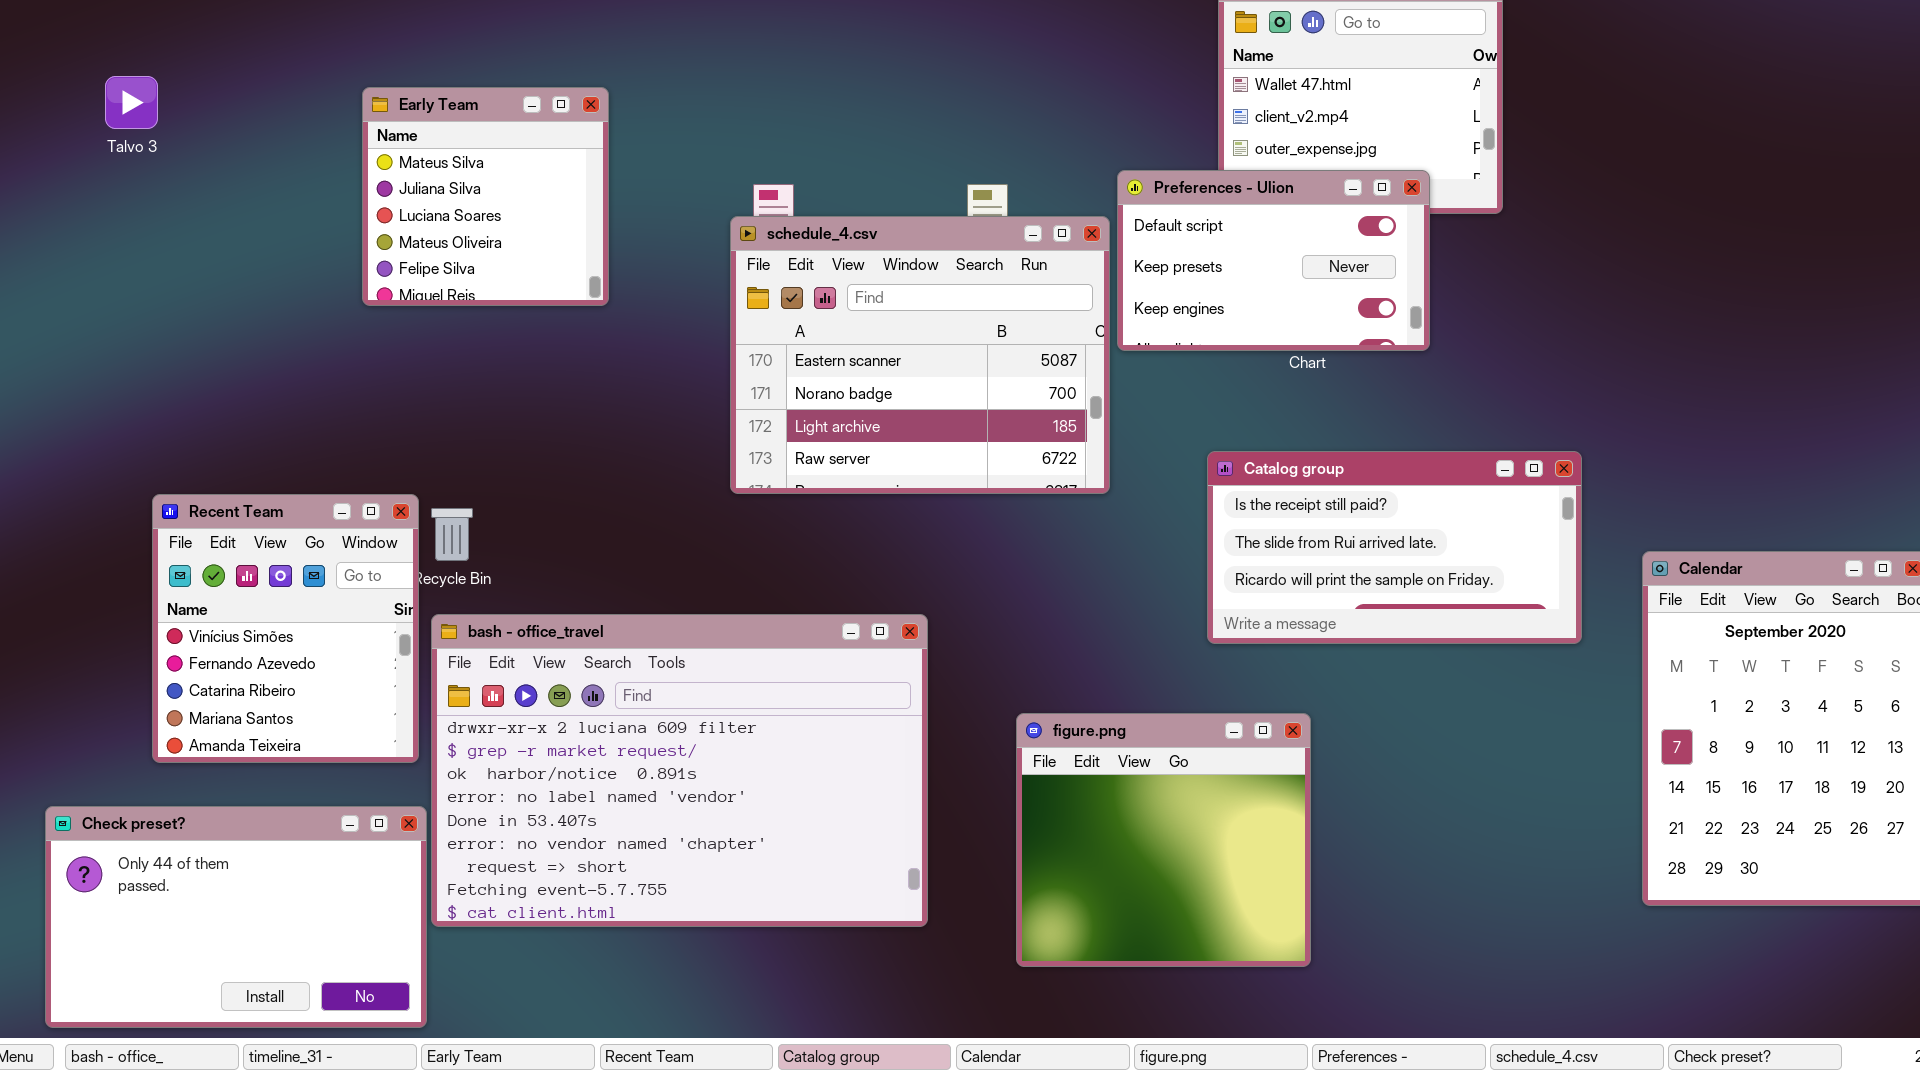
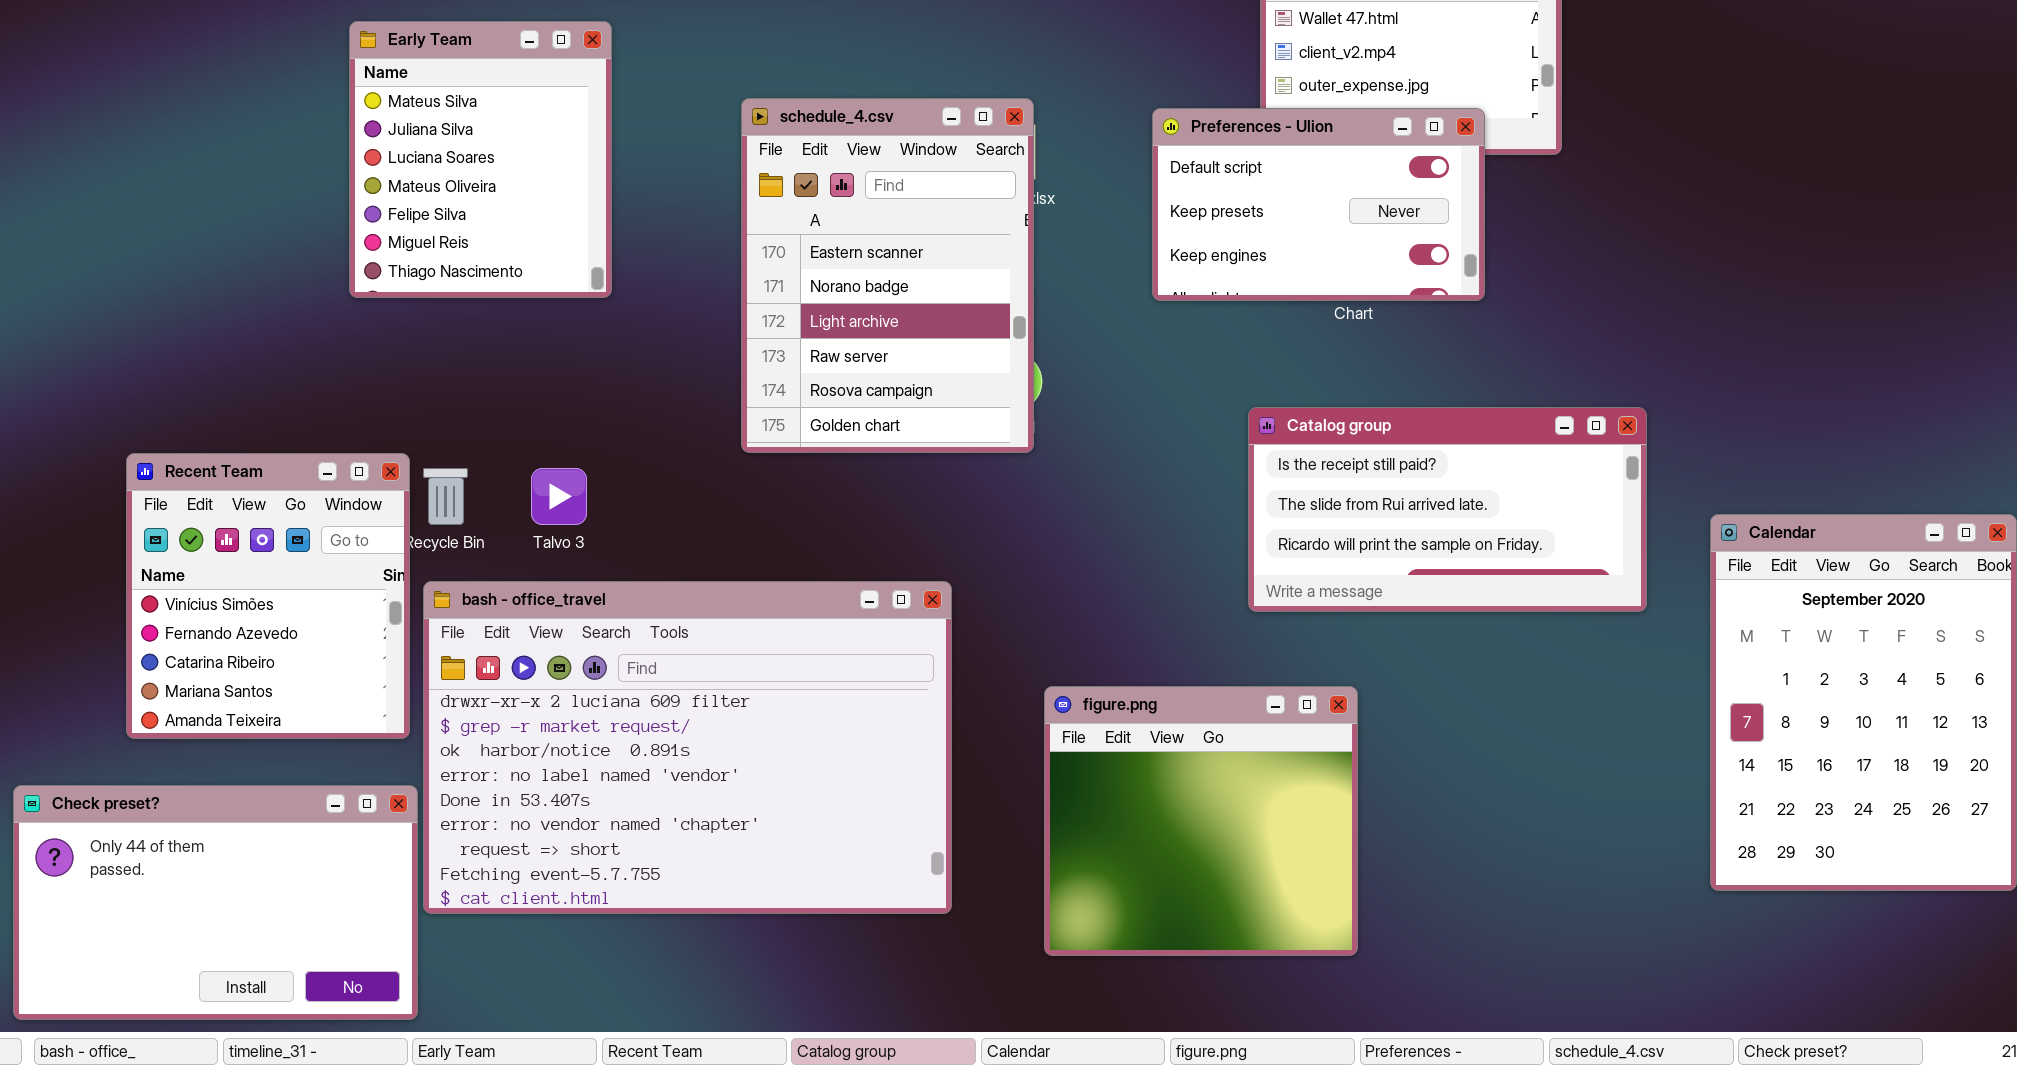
Talvo 3: [105,76,158,129] -> [531,468,587,525], moved
Early Team: [362,87,609,306] -> [349,21,612,298], resized
schedule_4.csv: [730,216,1110,494] -> [741,98,1034,453], resized

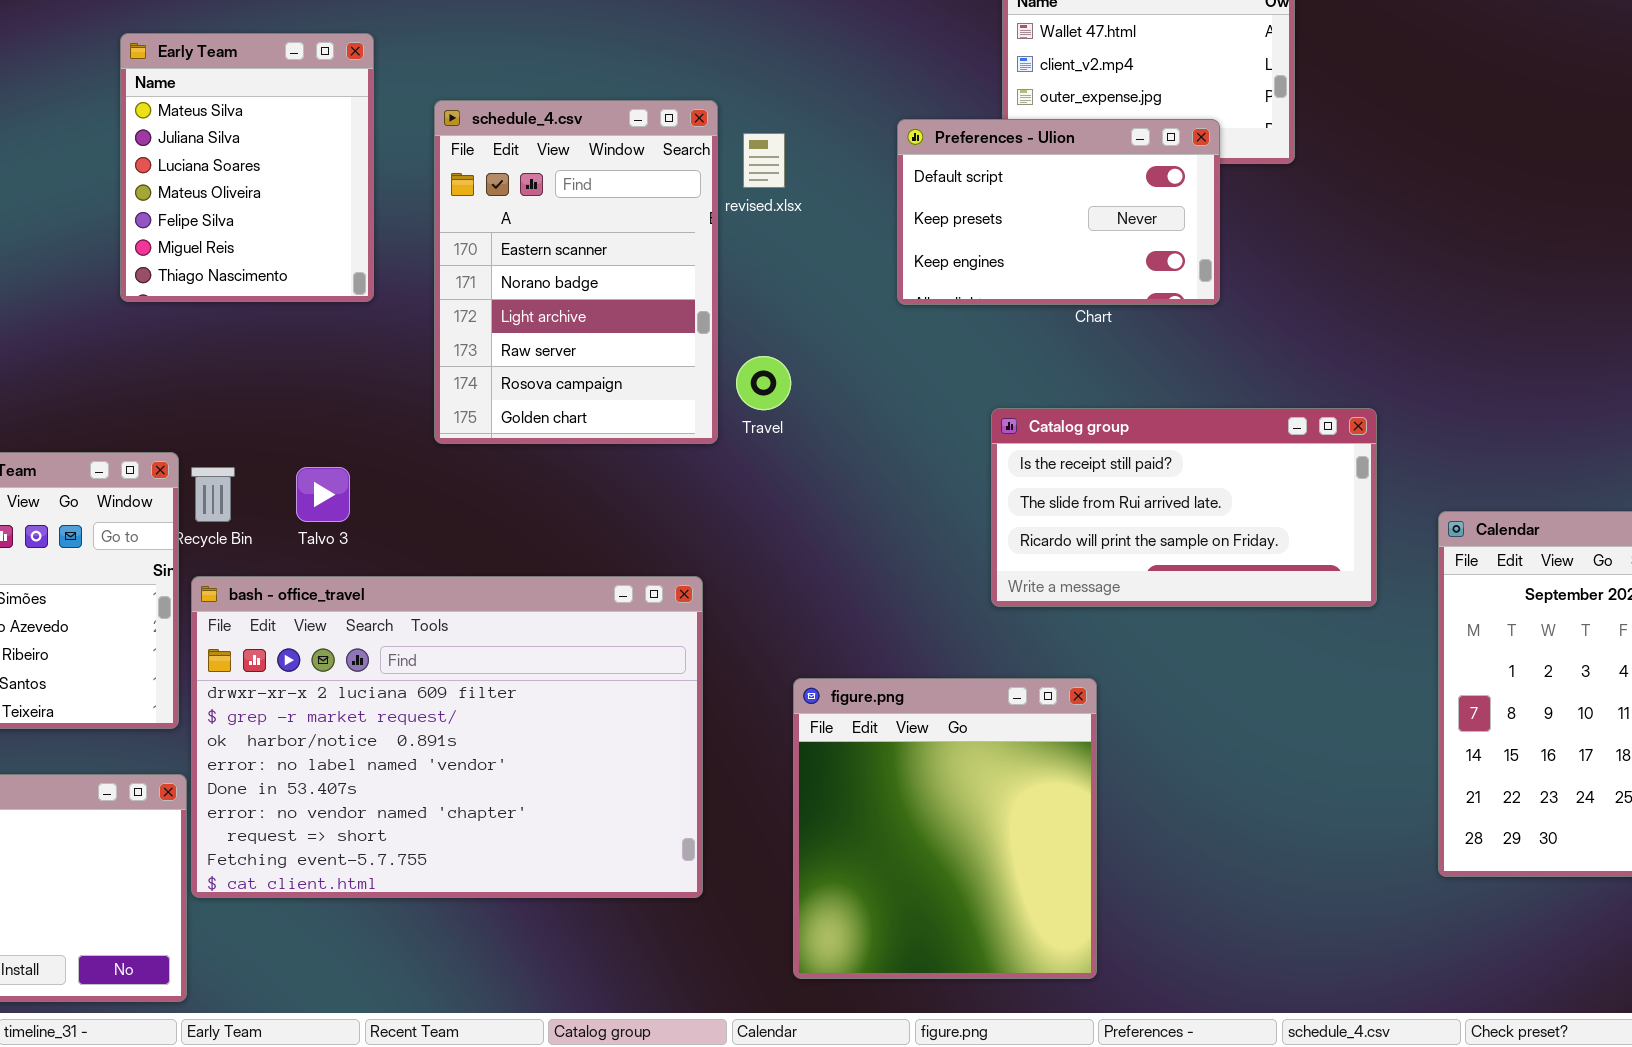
schedule_4.csv: [741,98,1034,453] -> [434,100,718,444], moved
figure.png: [1044,686,1358,956] -> [793,678,1097,979], resized

